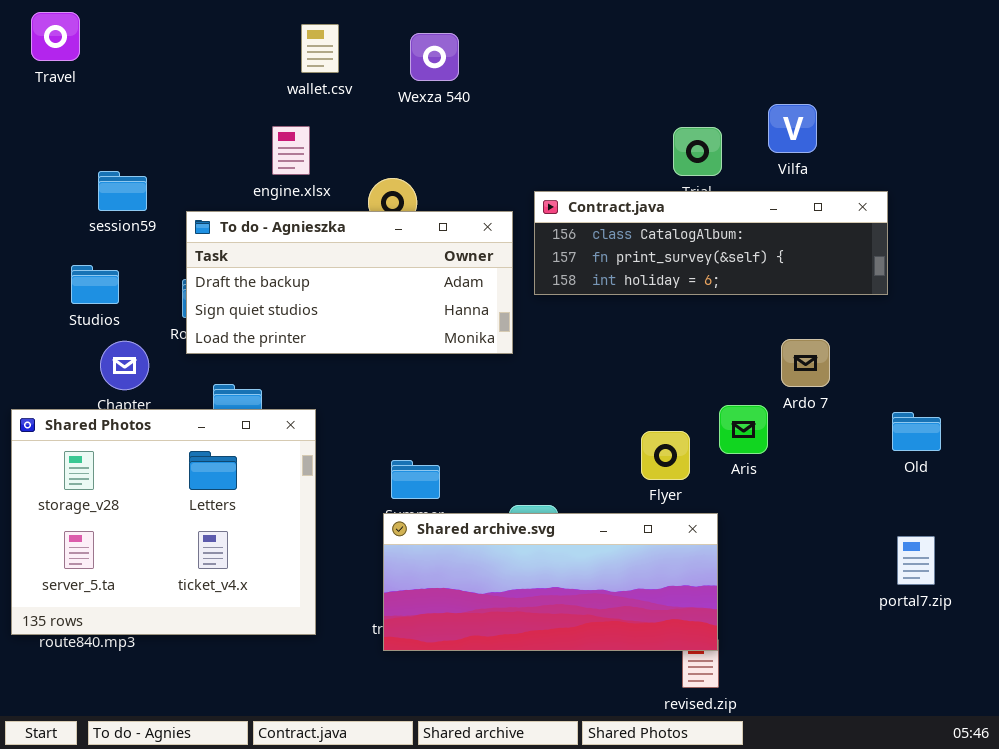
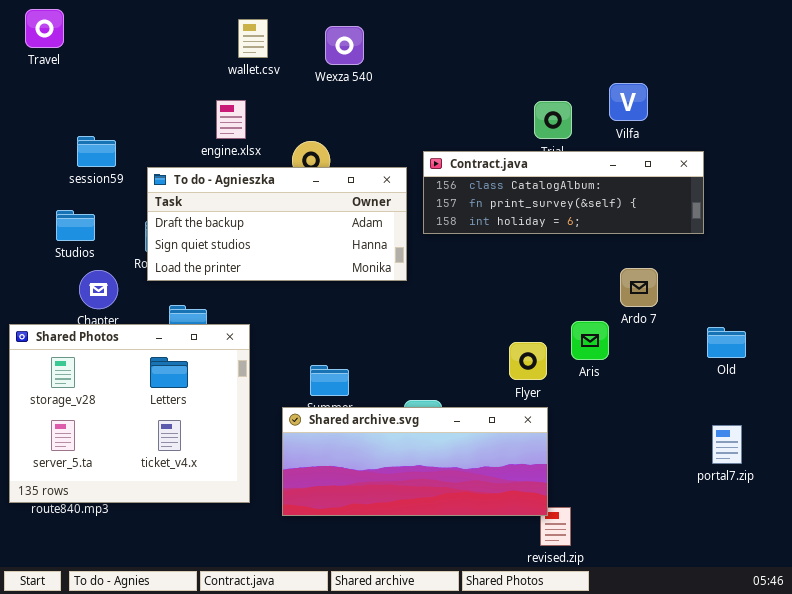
Shared archive.svg: [383,513,718,651] -> [282,407,548,516], moved

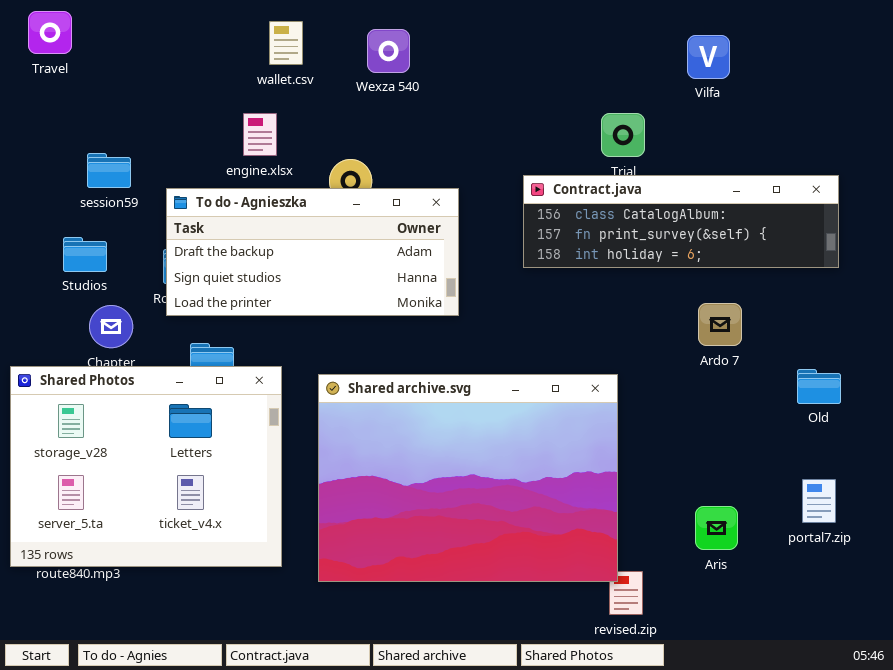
Vilfa: [609,83,648,121] -> [687,35,730,79], moved
Contract.java: [423,151,704,234] -> [523,175,839,268], moved
Aris: [571,321,609,360] -> [695,506,738,550], moved
Shared archive.svg: [282,407,548,516] -> [318,374,618,582], resized

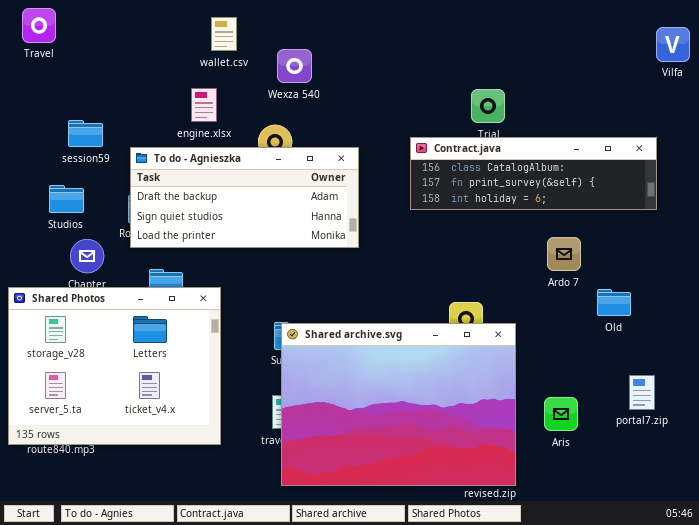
Wexza 540: [367,29,410,73] -> [277,49,312,83], moved
Vilfa: [687,35,730,79] -> [656,27,690,62], moved
Old: [797,369,841,404] -> [597,289,631,316], moved
Shared archive.svg: [318,374,618,582] -> [281,323,516,486], moved

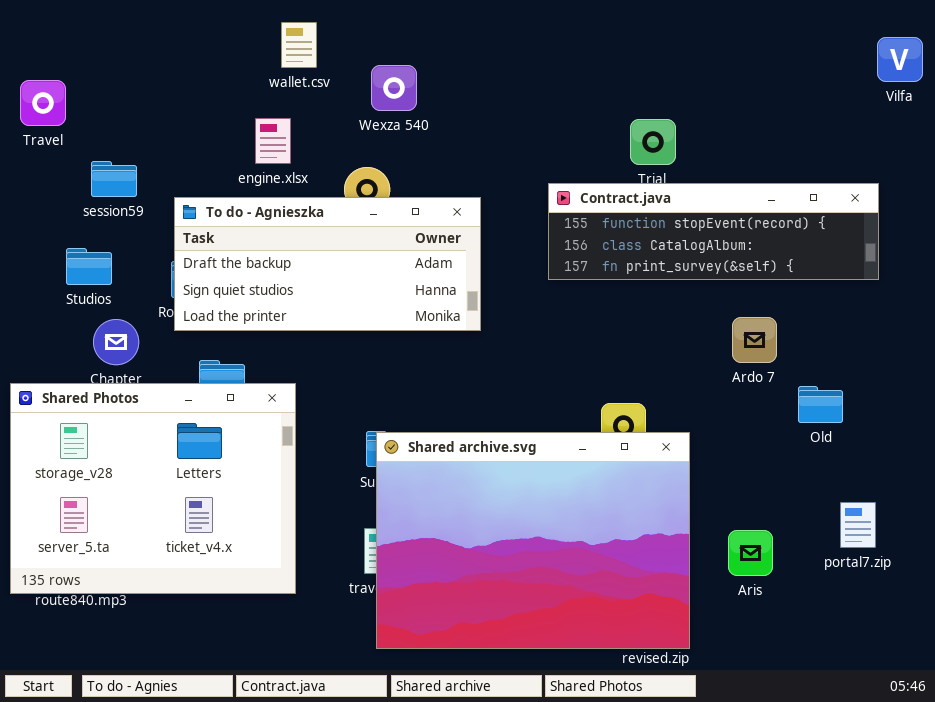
Travel: [22,8,56,43] -> [20,80,66,126], moved
Contract.java: [410,137,657,210] -> [548,183,879,280], scrolled up 1 row

